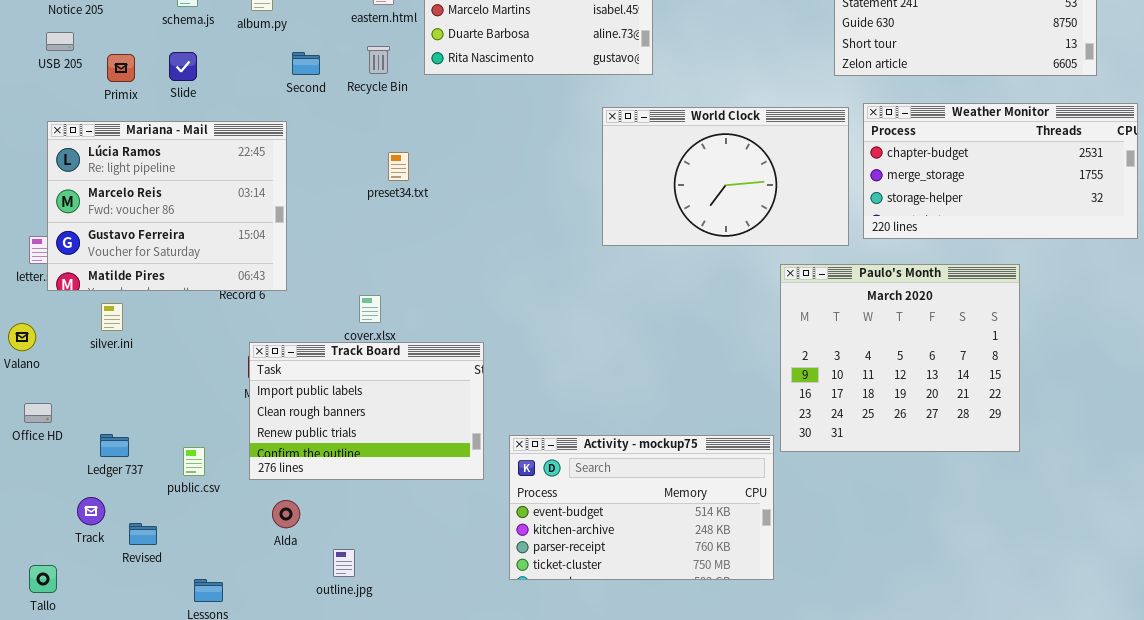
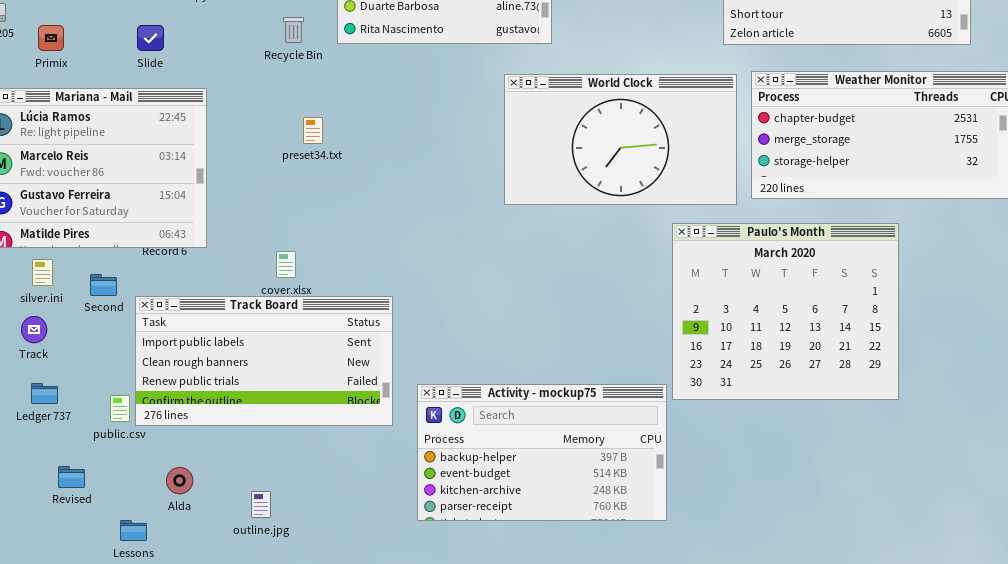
Slide: [169,52,197,81] -> [137,25,164,51], moved
Second: [292,52,320,75] -> [90,274,117,296], moved
Track Board: [249,342,484,480] -> [135,296,393,426], resized
Activity - mockup75: [509,435,774,580] -> [417,384,667,521], scrolled up 1 row
Track: [77,497,105,525] -> [21,316,47,343], moved
Alda: [272,500,300,528] -> [166,467,193,494], moved

